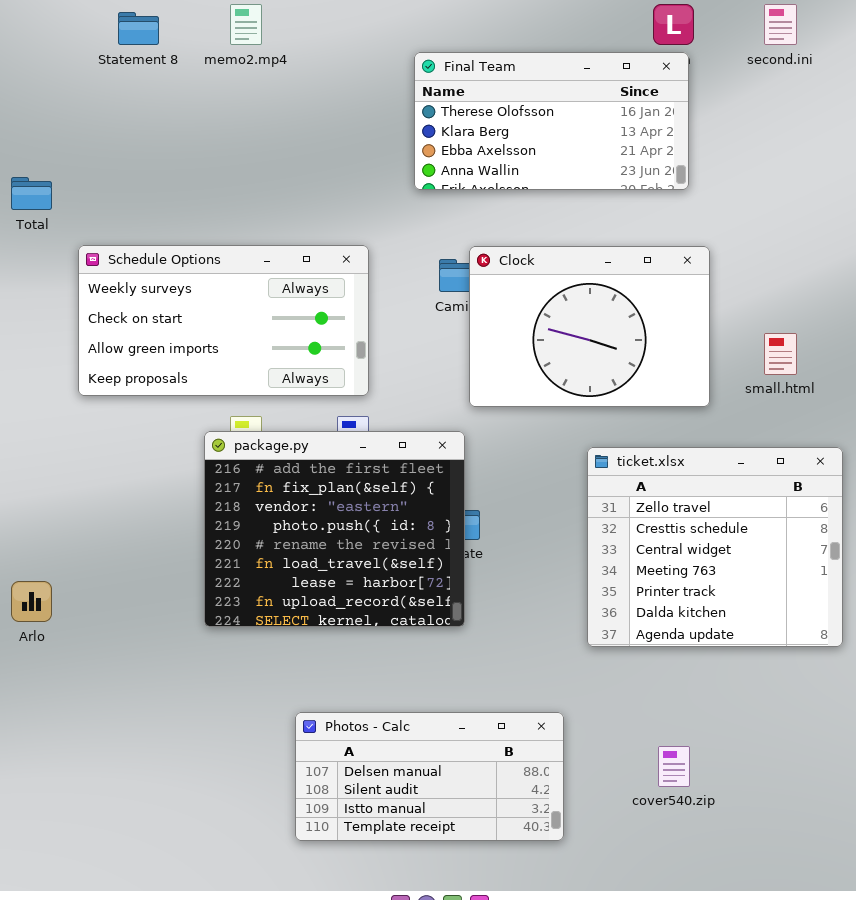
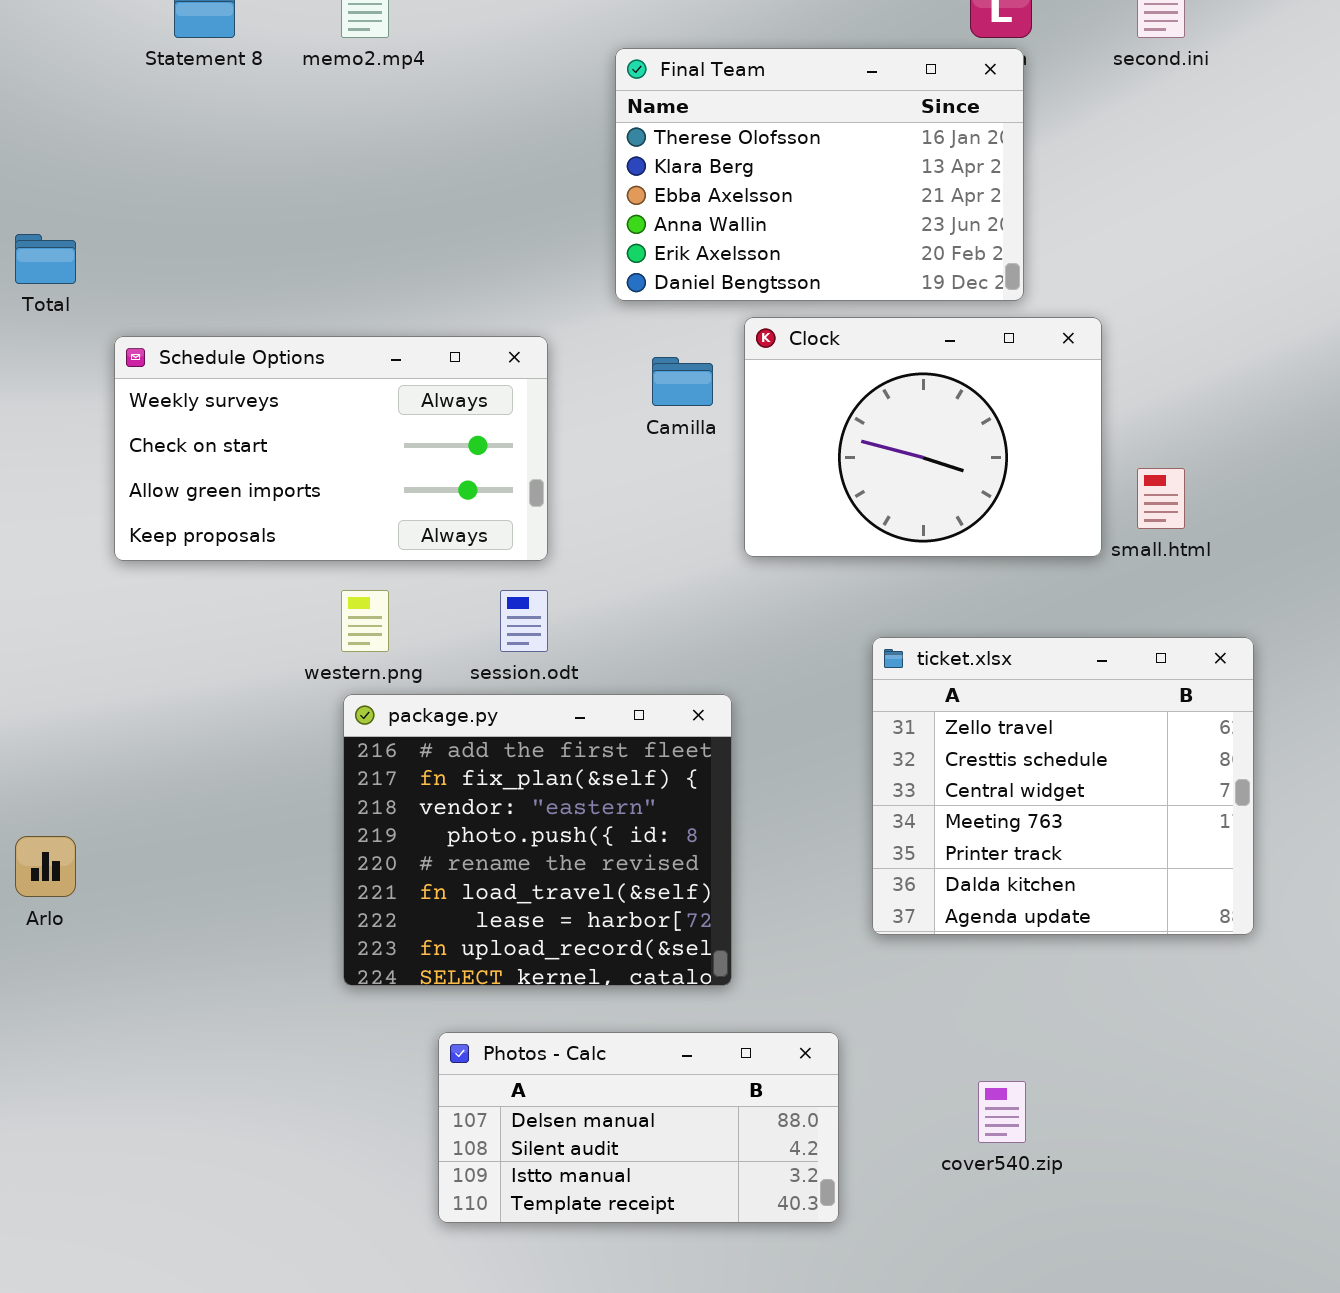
Final Team: [414,52,689,190] -> [615,48,1024,301], resized
Clock: [469,246,710,407] -> [744,317,1102,557], moved
package.py: [204,431,465,627] -> [343,694,732,986], moved

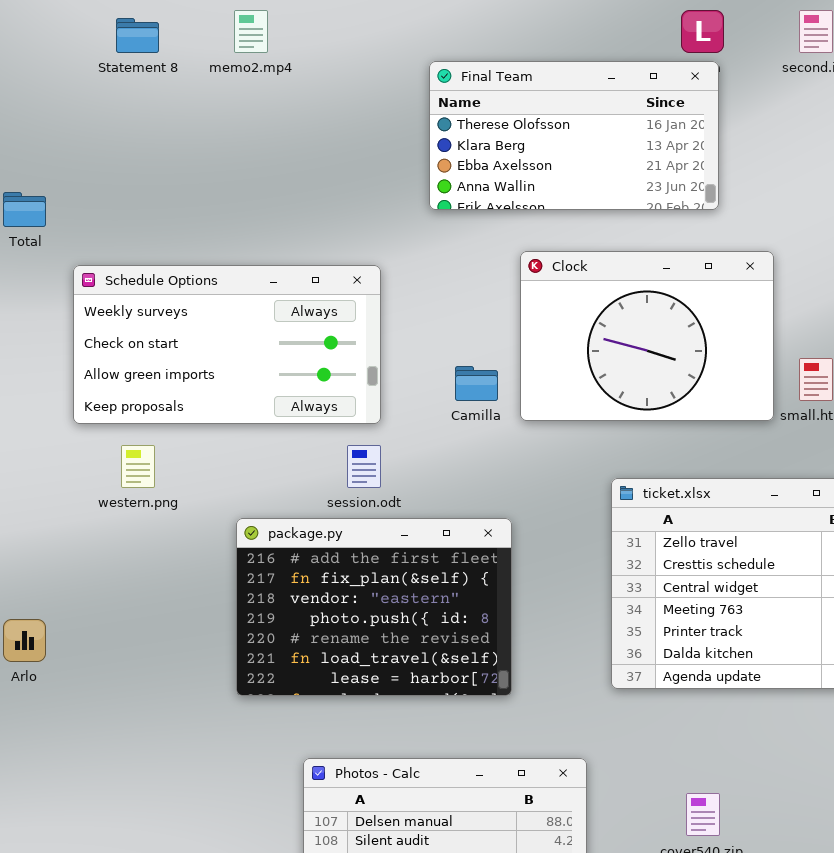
Final Team: [615,48,1024,301] -> [429,61,719,210], resized
Camilla: [652,357,713,406] -> [455,366,498,401], moved
western.png: [341,590,389,652] -> [121,445,155,488], moved
package.py: [343,694,732,986] -> [236,518,512,696], resized

